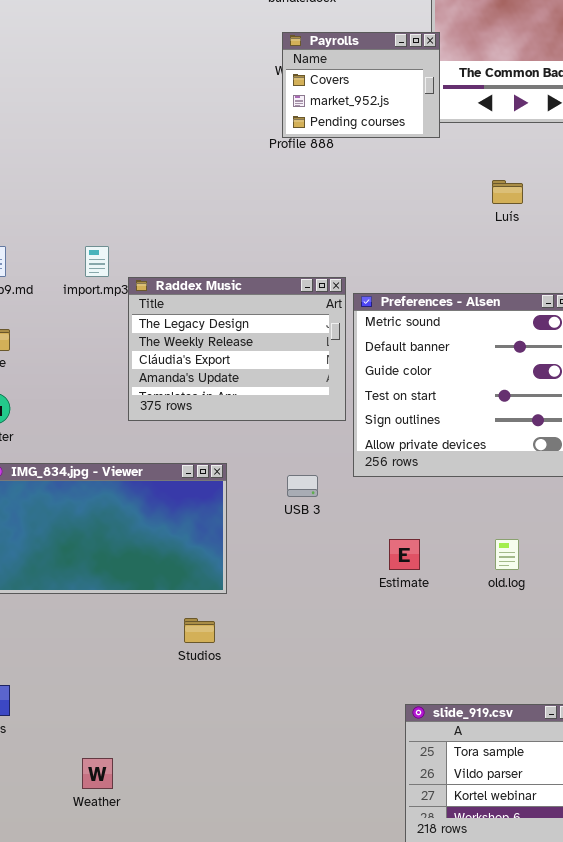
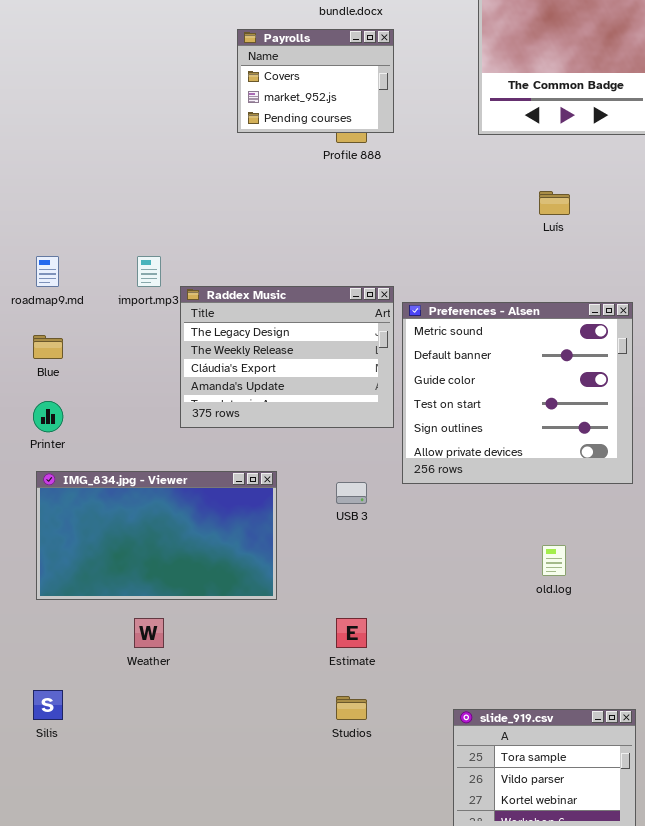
Payrolls: [282,32,440,138] -> [237,29,394,133], moved
Estimate: [389,539,420,570] -> [336,618,367,648], moved
Studios: [184,618,215,643] -> [336,696,367,720], moved
Weather: [82,758,113,789] -> [134,618,164,648], moved

